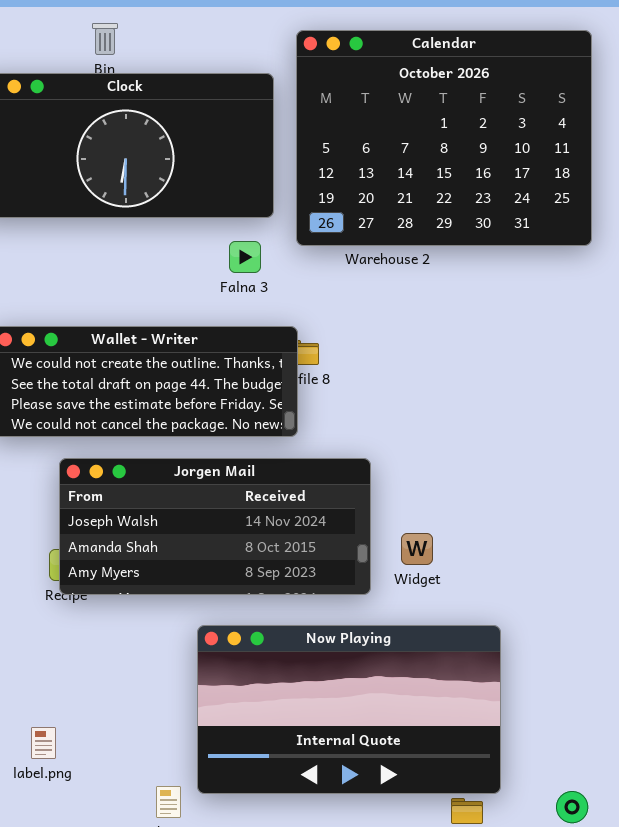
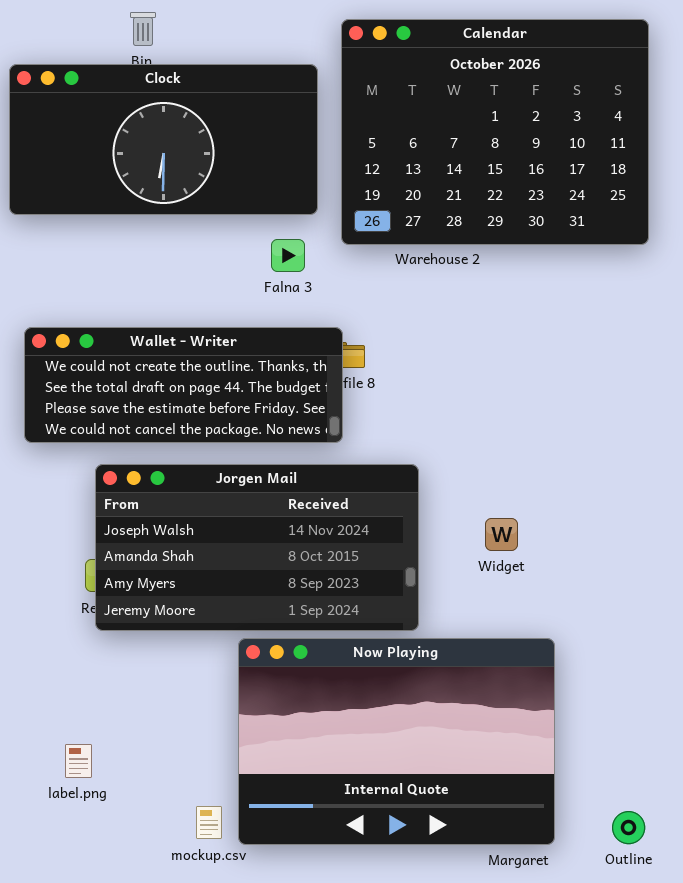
Jorgen Mail: [59,458,371,595] -> [95,464,419,631], resized
Widget: [401,533,433,565] -> [485,518,518,551], moved
Now Playing: [197,625,501,794] -> [238,638,555,845], resized

